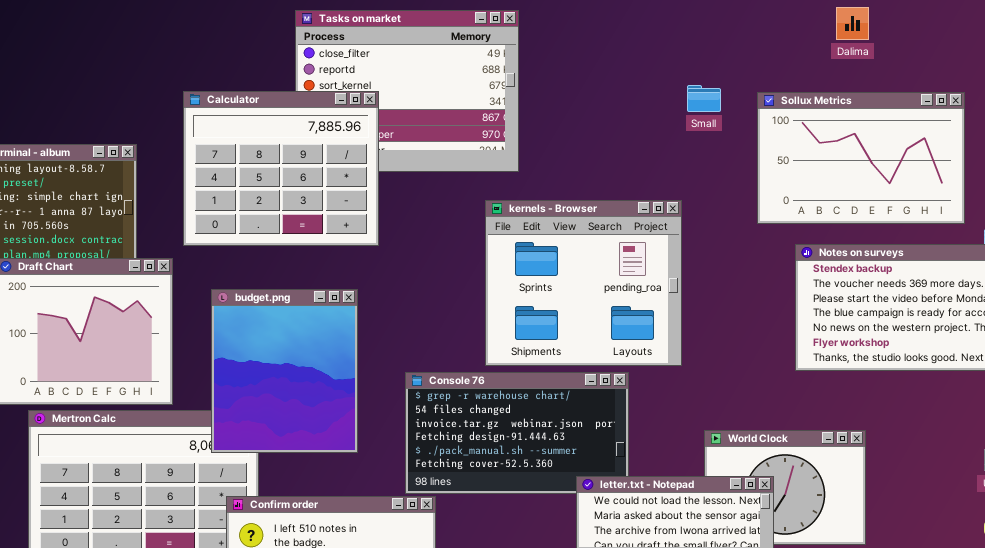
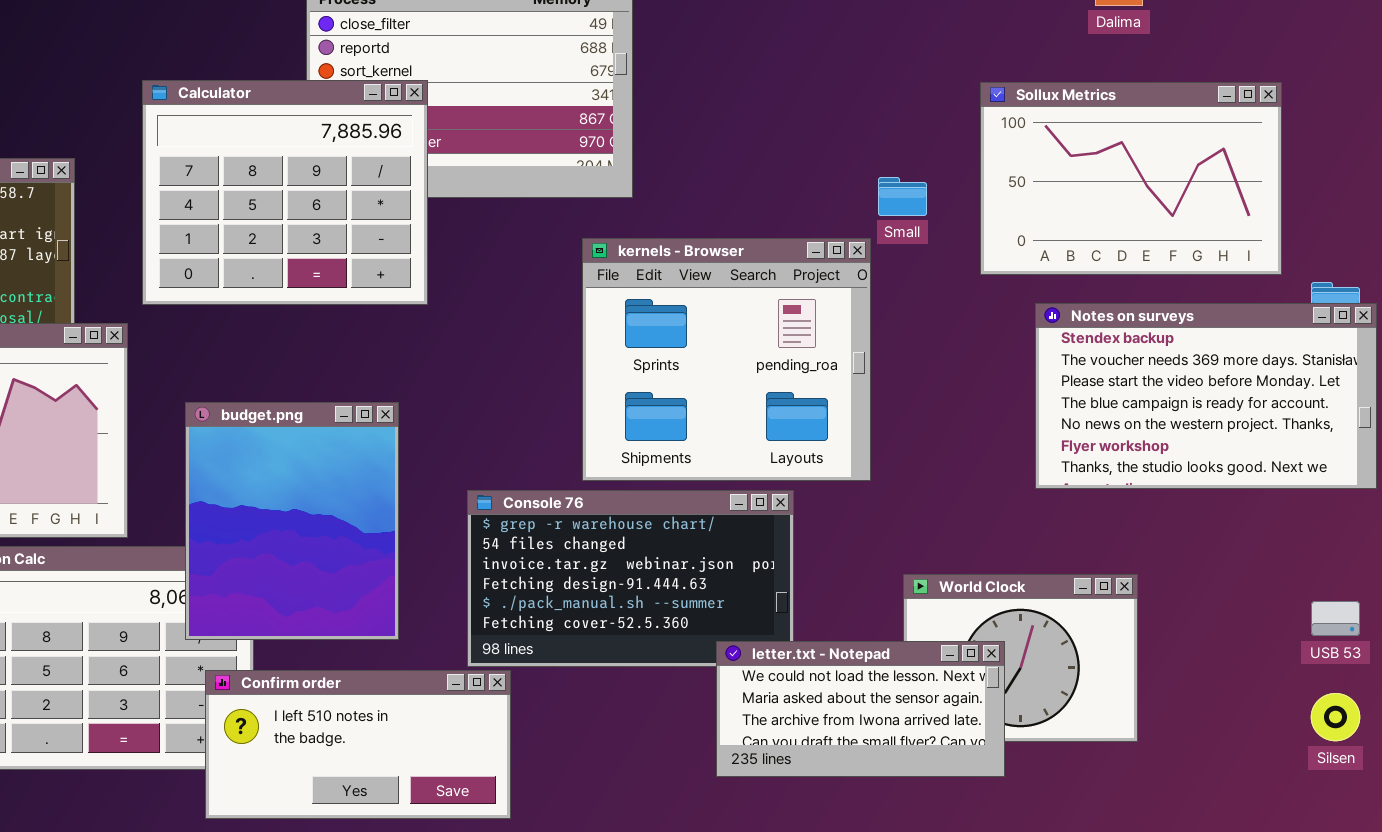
Small: [687,85,721,112] -> [878,177,927,216], moved
budget.png: [211,289,358,453] -> [185,402,399,640], moved

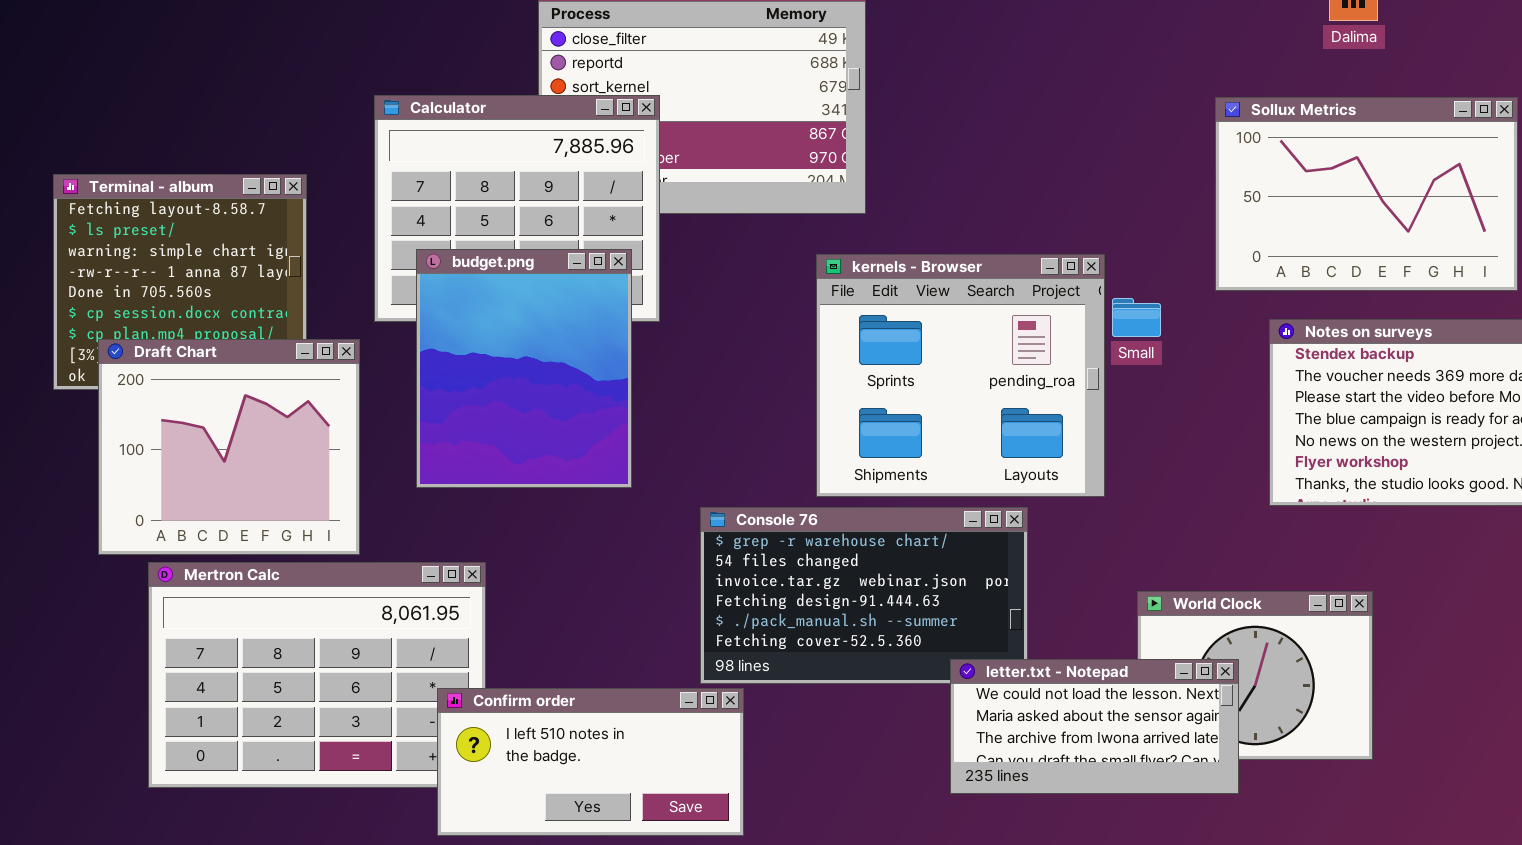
Small: [878,177,927,216] -> [1112,298,1161,337], moved
budget.png: [185,402,399,640] -> [416,249,632,488], moved

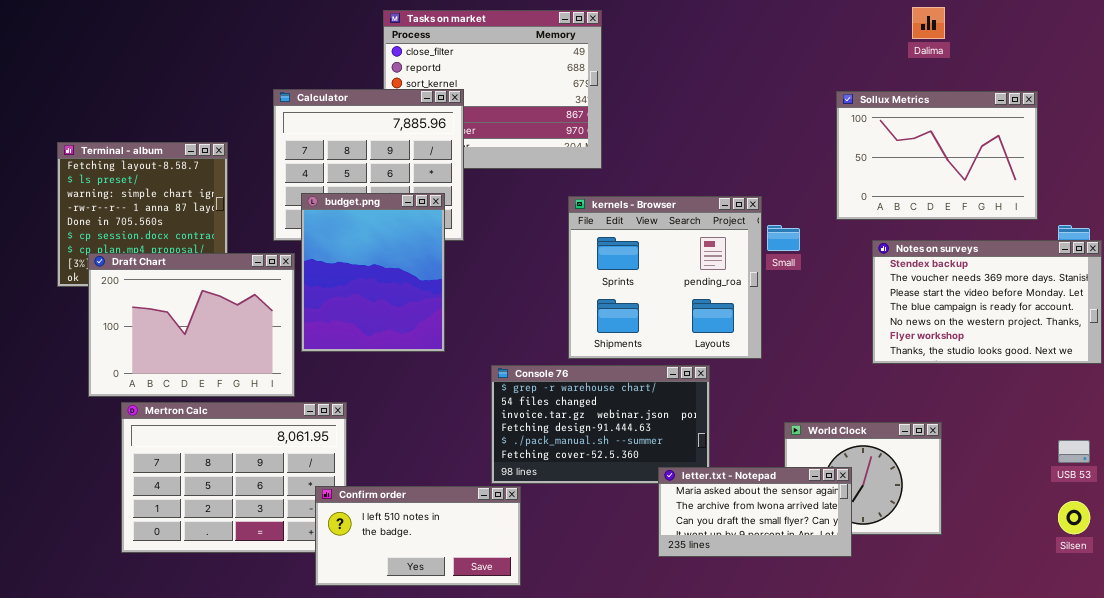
Draft Chart: [98,339,360,555] -> [88,253,295,397], resized
letter.txt - Notepad: [950,659,1239,794] -> [658,467,852,557], scrolled down 1 row

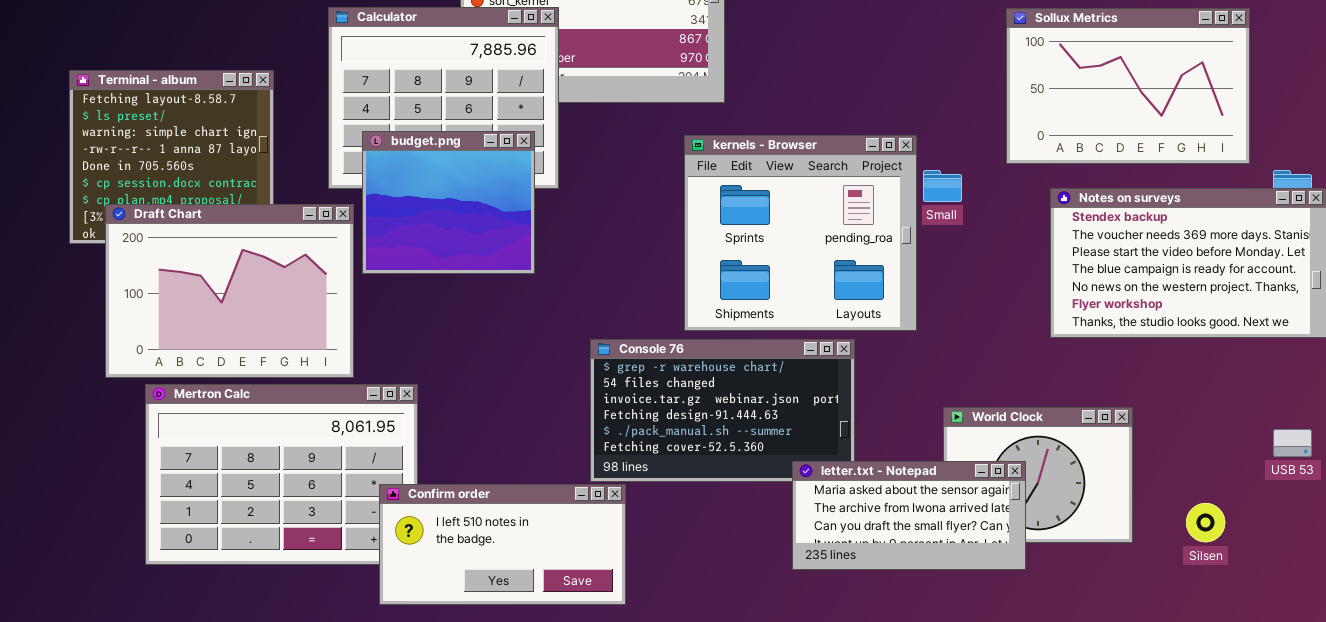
budget.png: [301,193,445,352] -> [362,131,535,274], resized
Silsen: [1058,501,1090,534] -> [1186,503,1225,542], moved

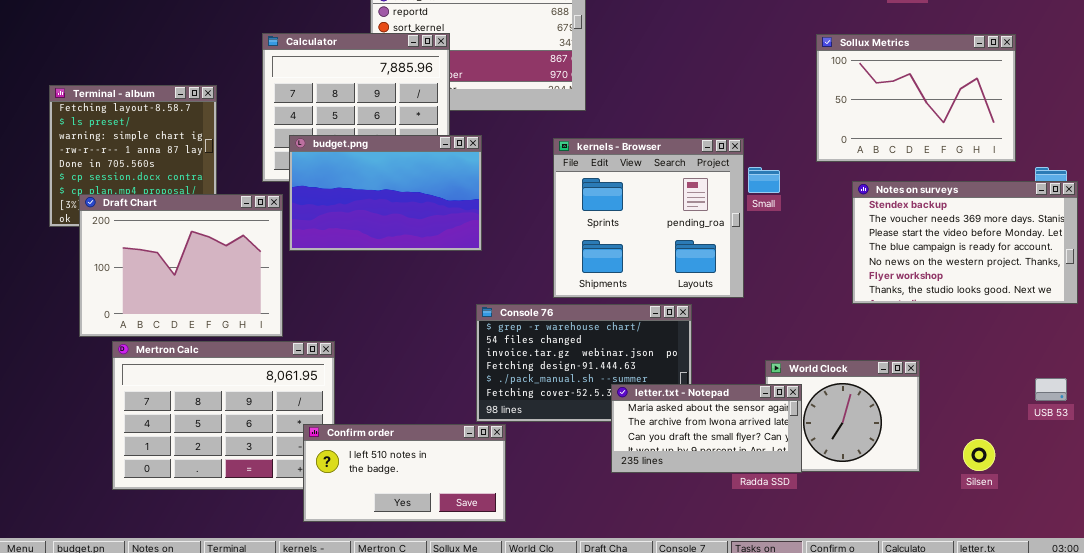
budget.png: [362,131,535,274] -> [289,135,482,251], resized
letter.txt - Notepad: [792,461,1026,570] -> [611,384,802,473], moved

